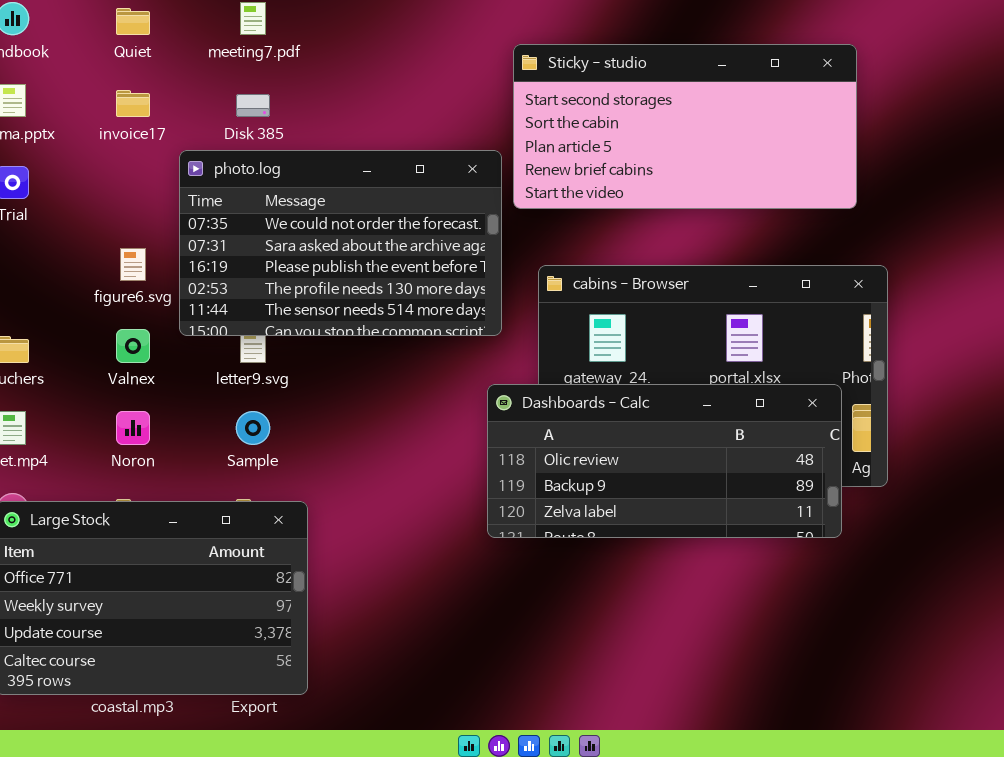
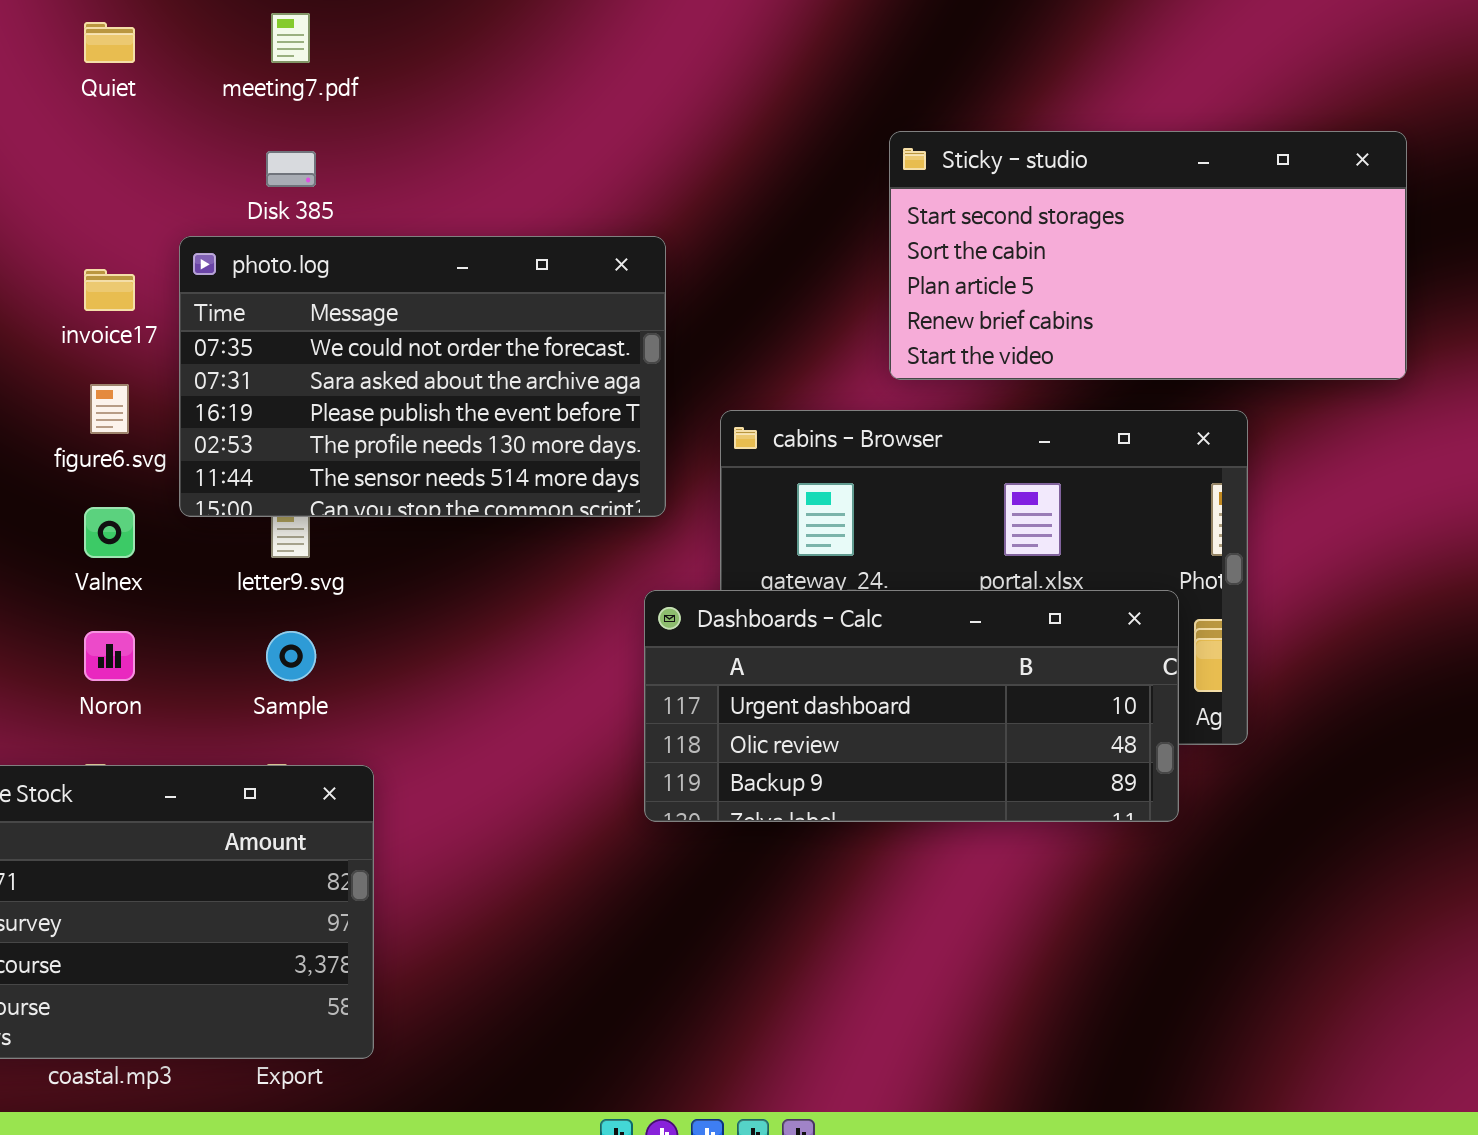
Sticky - studio: [513,44,857,209] -> [889,131,1407,380], moved
invoice17: [116,90,150,117] -> [84,269,135,311], moved
Dashboards - Calc: [487,384,842,538] -> [644,590,1179,822], scrolled up 1 row

